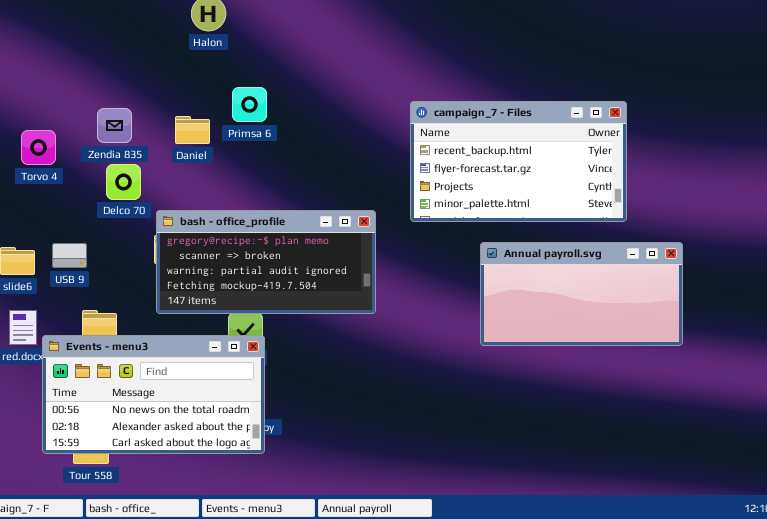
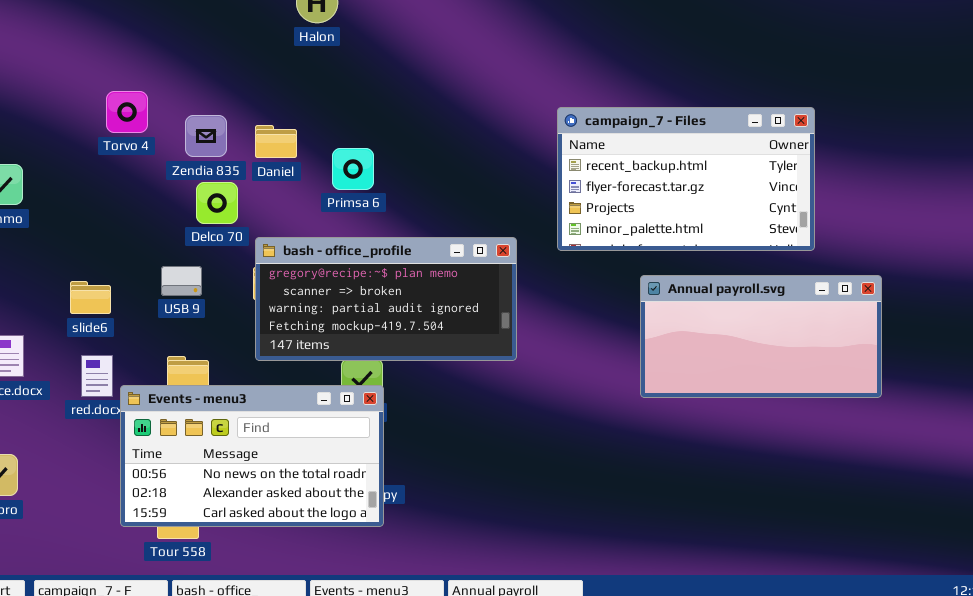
Primsa 6: [232,87,267,122] -> [332,148,374,190], moved
Daniel: [175,116,210,144] -> [255,125,297,158], moved
Torvo 4: [21,130,56,165] -> [106,91,148,133], moved
USB 9: [52,243,87,268] -> [161,266,202,296], moved

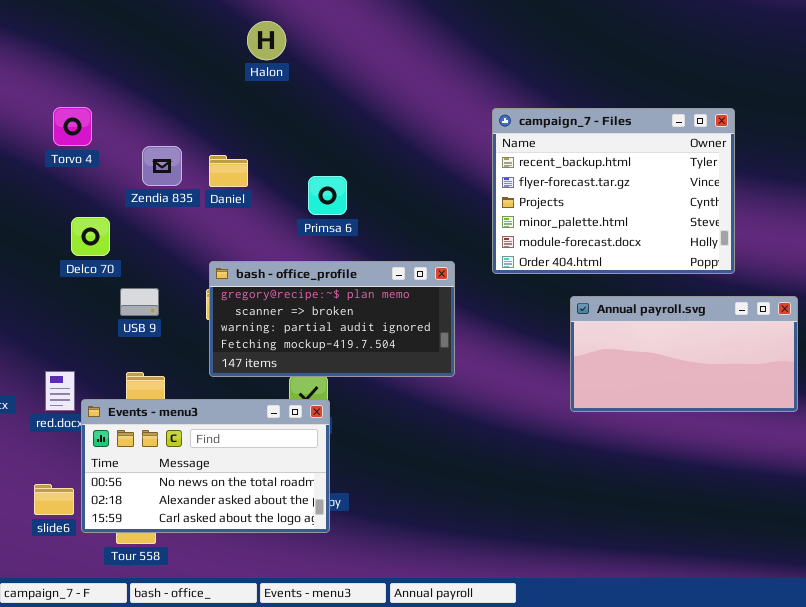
Torvo 4: [106,91,148,133] -> [53,107,92,146], moved
campaign_7 - Files: [557,107,815,251] -> [492,108,735,274], resized
Primsa 6: [332,148,374,190] -> [308,176,347,215], moved
Delco 70: [196,182,238,224] -> [71,217,110,256], moved
slide6: [70,281,111,314] -> [34,484,74,515], moved

